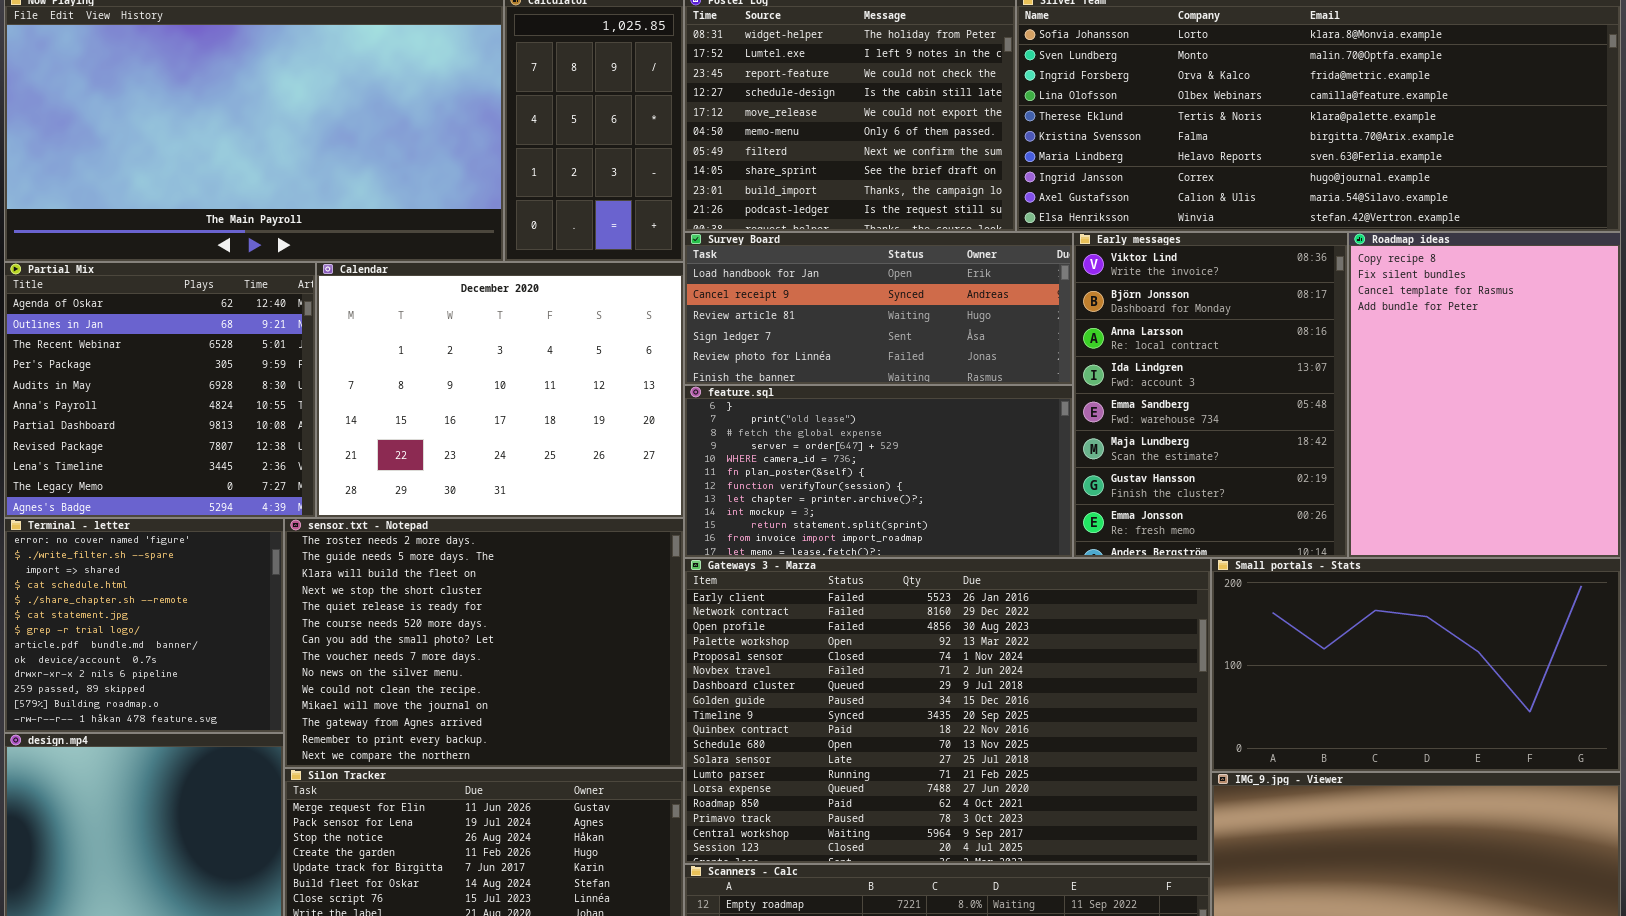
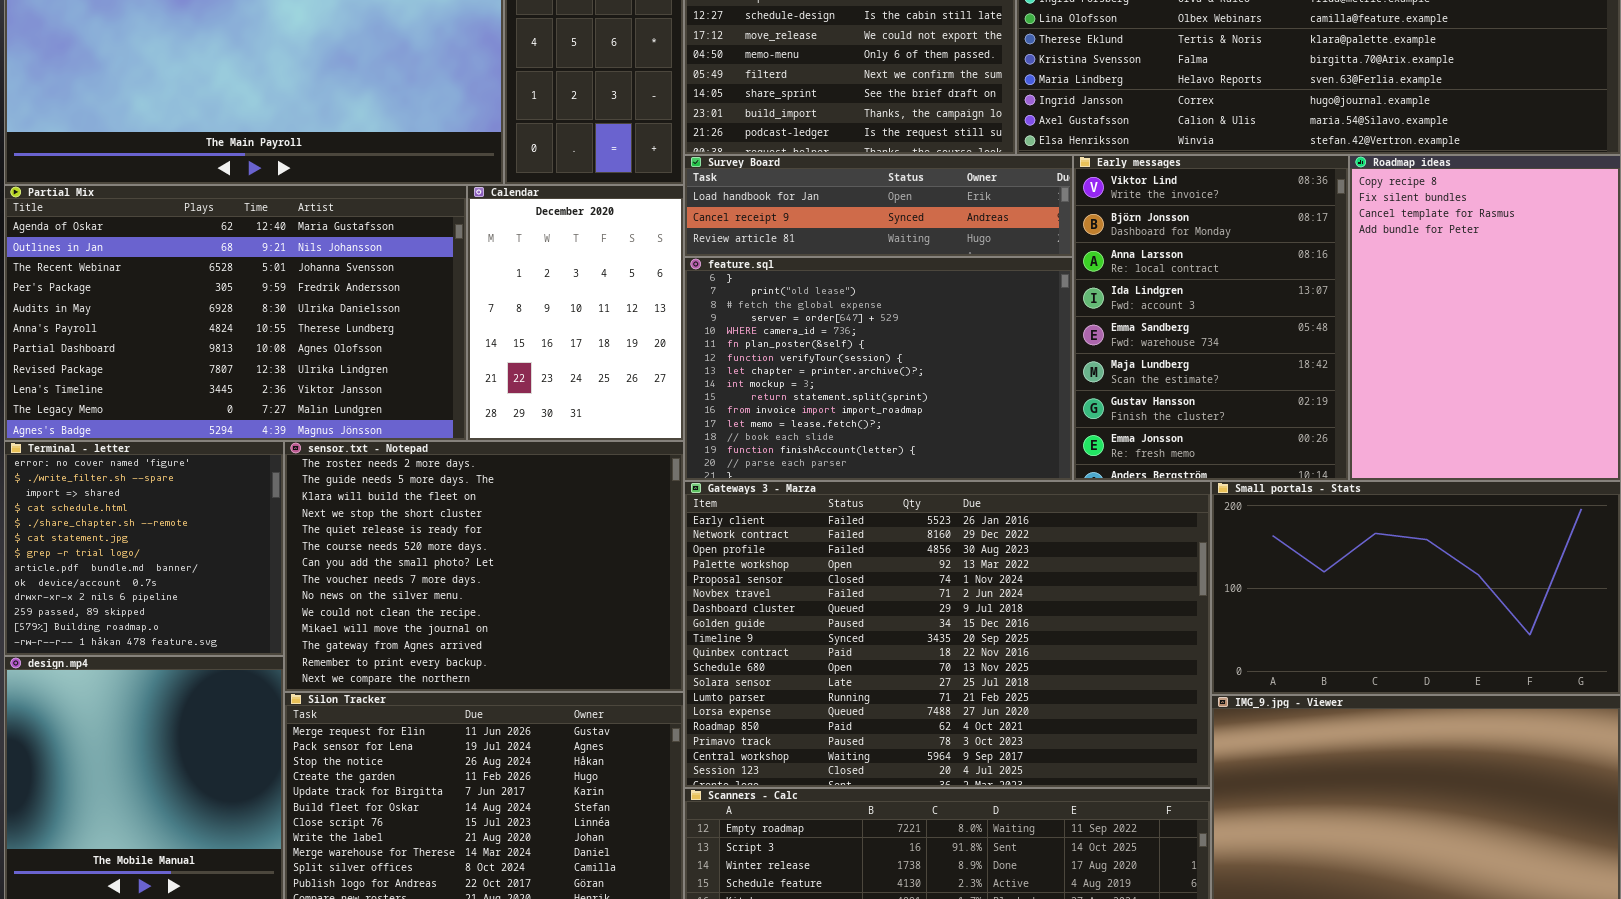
Survey Board: [684,232,1073,385] -> [684,155,1073,257], resized
Partial Mix: [4,262,316,518] -> [4,185,467,441], resized
Calendar: [316,262,684,518] -> [467,185,684,441], resized
feature.sql: [684,385,1073,558] -> [684,257,1073,481], resized

